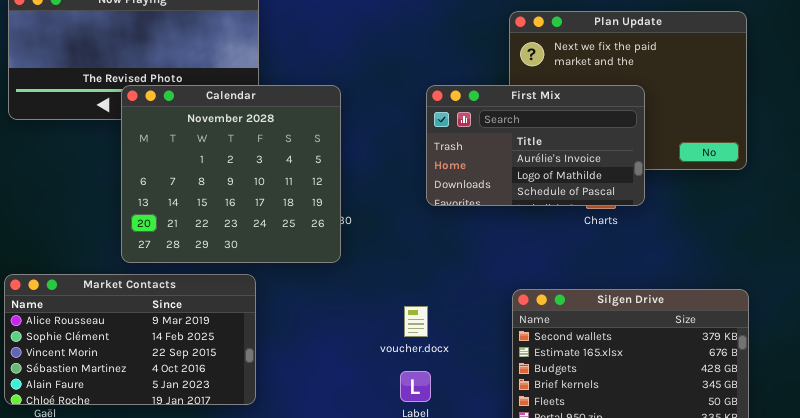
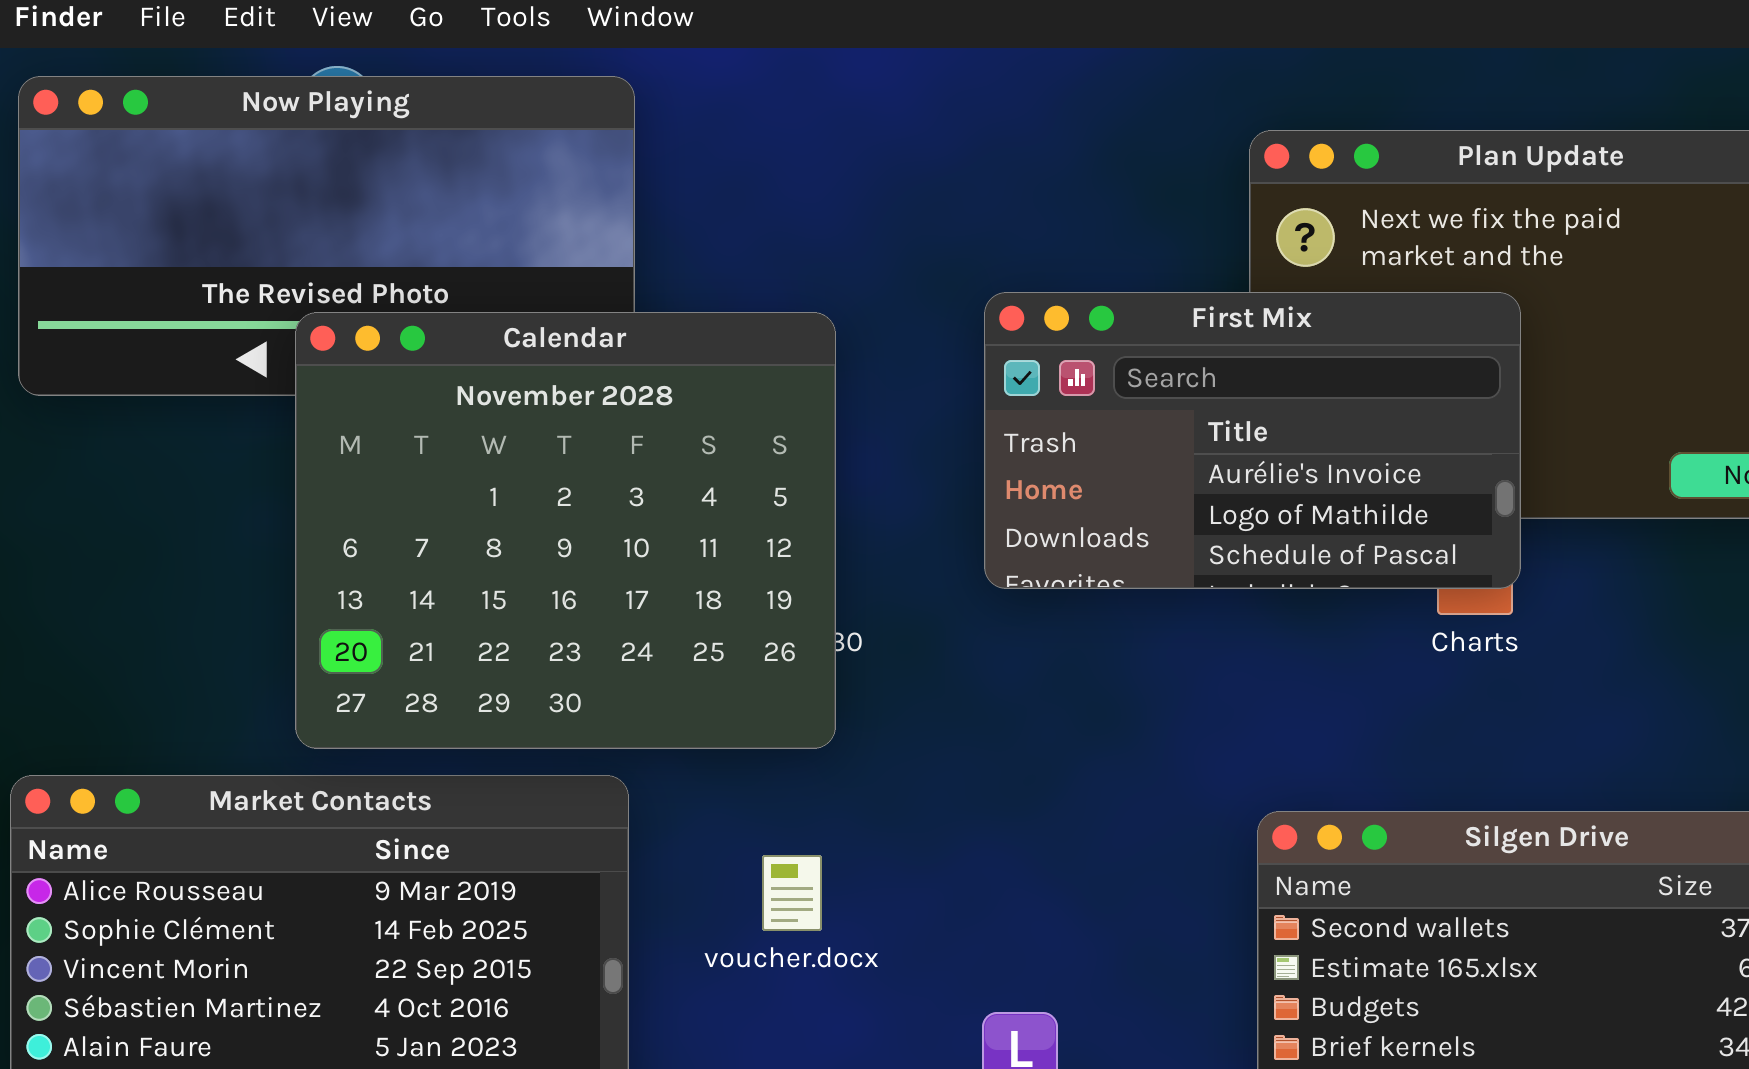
First Mix: [426,85,645,206] -> [984,292,1521,589], moved
voucher.docx: [404,306,428,337] -> [762,855,822,931], moved

